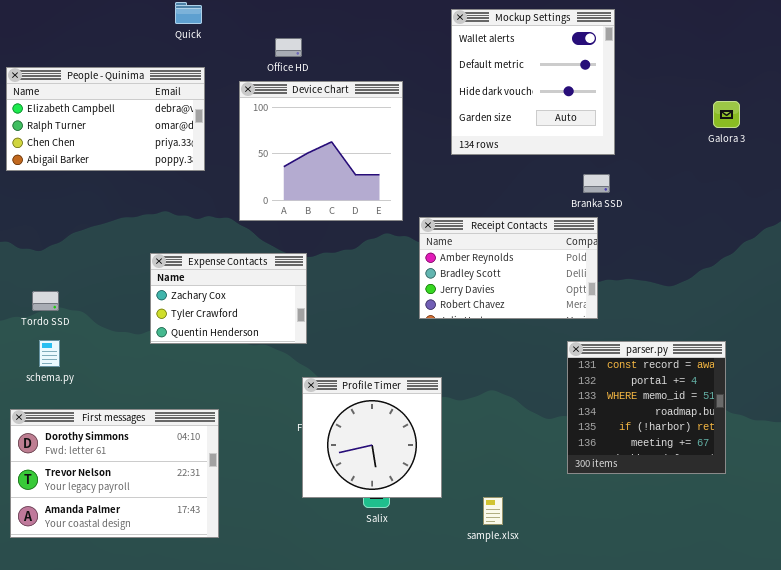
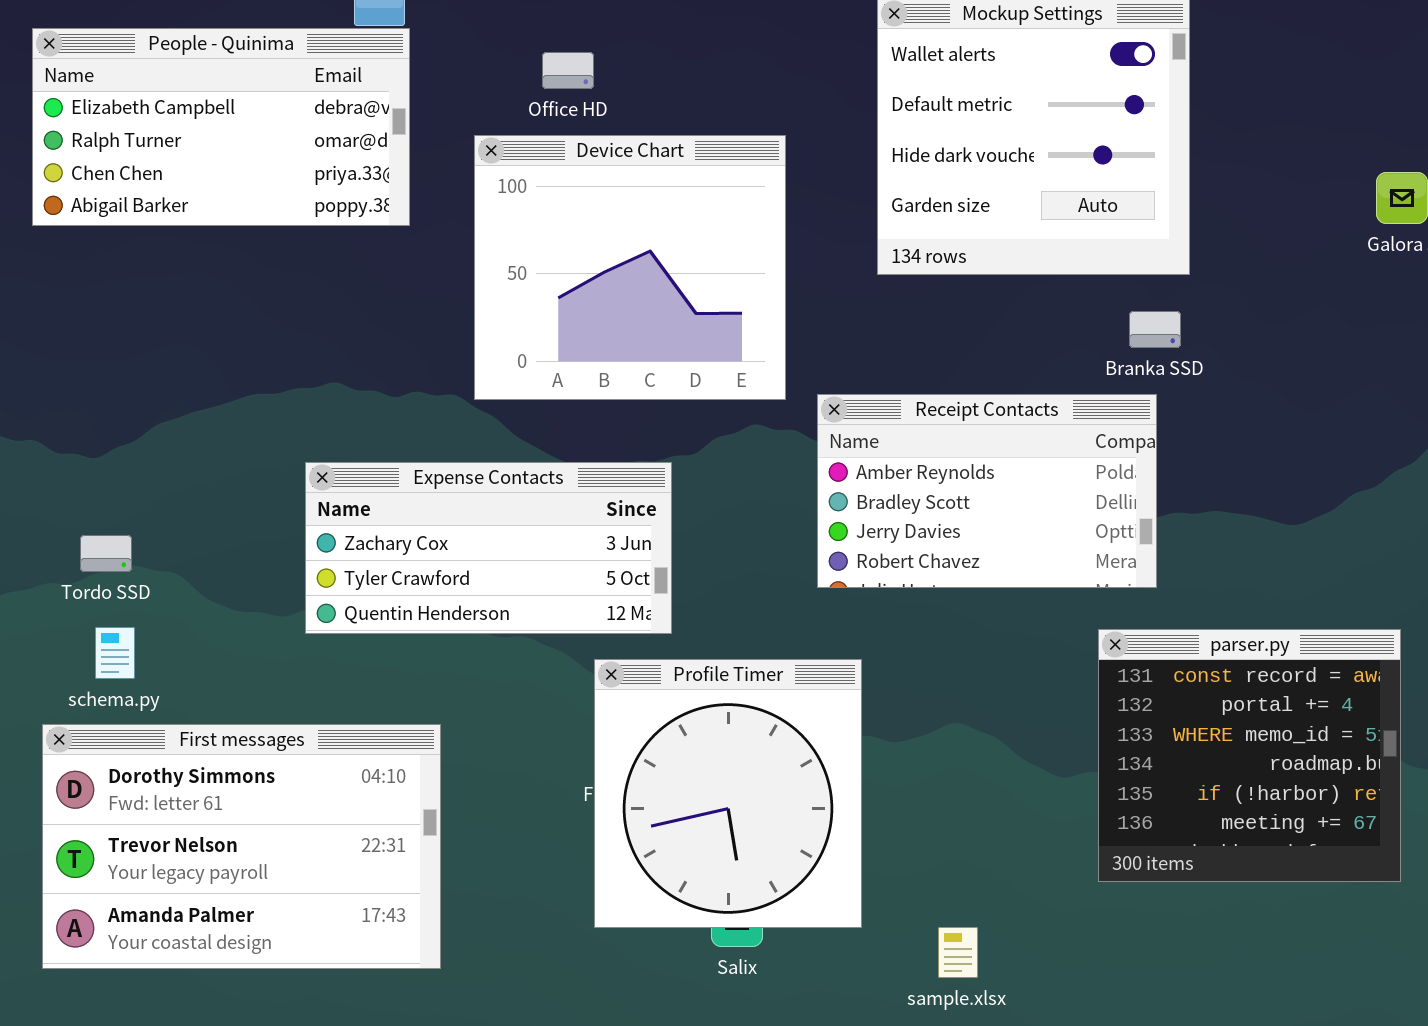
People - Quinima: [6,67,205,171] -> [32,28,410,226], moved
Expense Contacts: [150,253,307,344] -> [305,462,672,634], resized
Profile Timer: [302,377,442,498] -> [594,659,862,928], resized
First messages: [10,409,219,538] -> [42,724,441,969], moved

